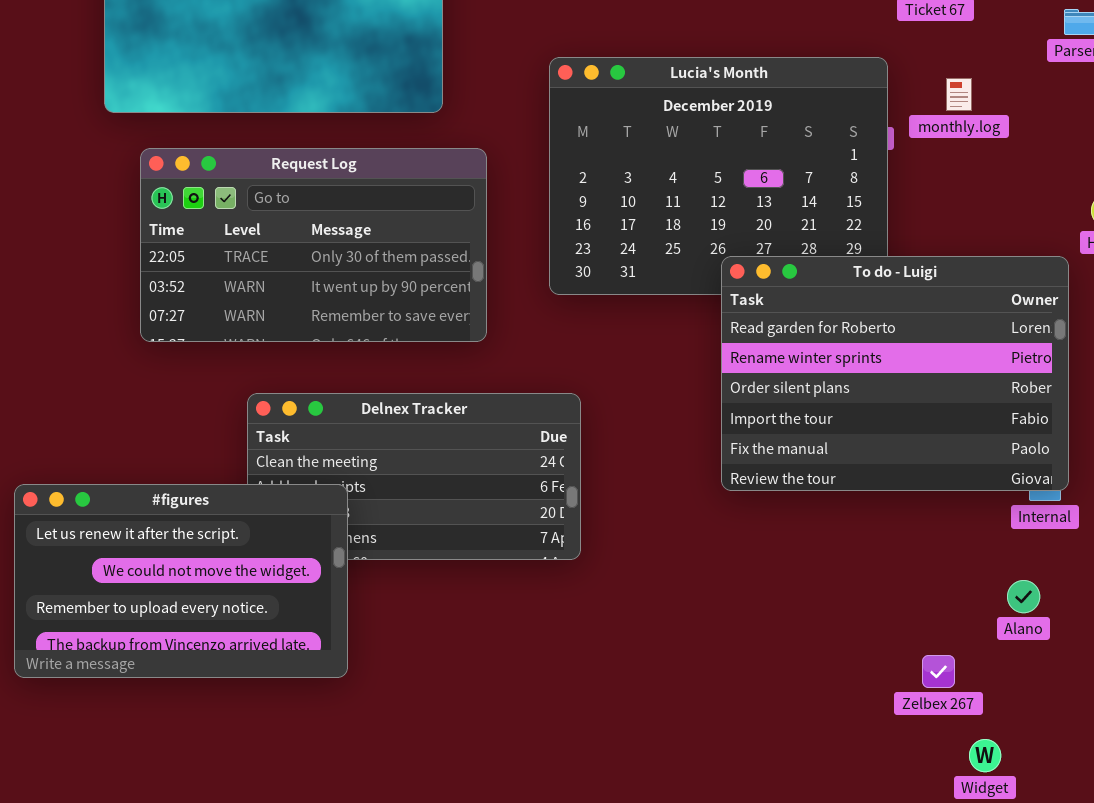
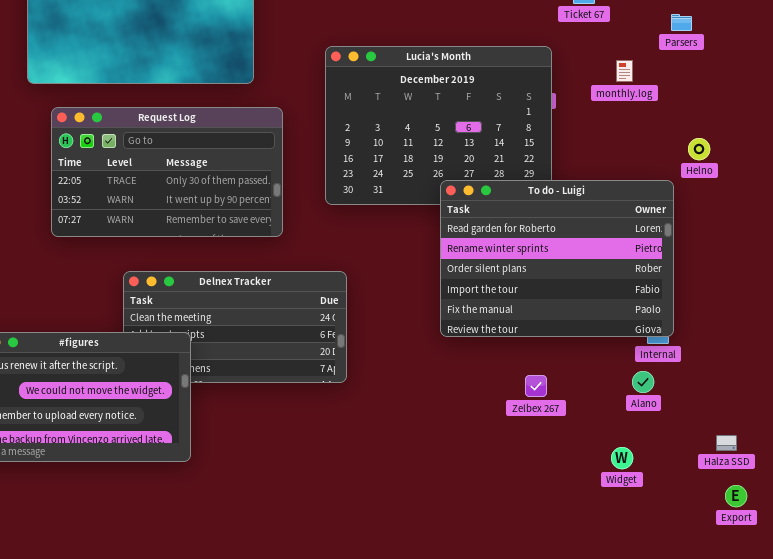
monthly.log: [946,78,972,111] -> [616,60,633,82], moved
Alano: [1007,580,1040,613] -> [632,371,654,393], moved
Zelbex 267: [922,655,955,688] -> [525,375,547,397], moved
Widget: [969,739,1001,772] -> [611,447,633,469], moved

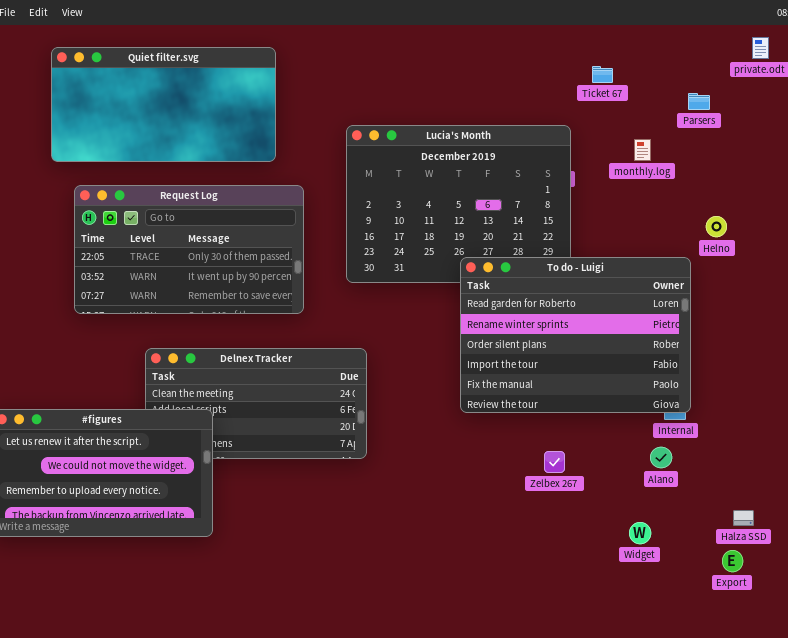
Export: [725,485,747,507] -> [722,550,743,572], moved

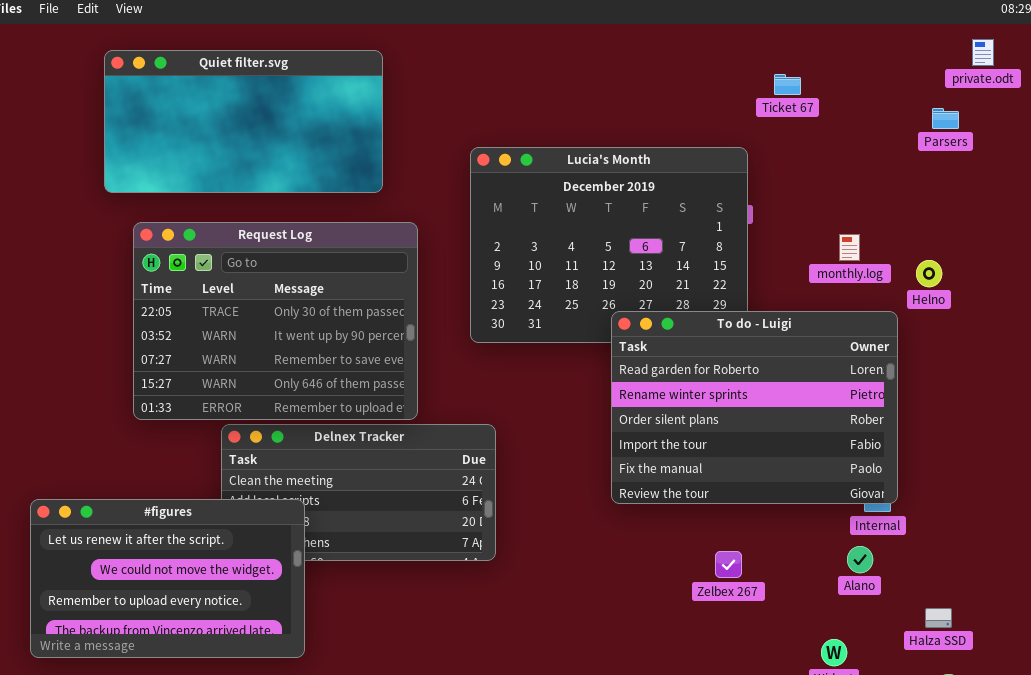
Parsers: [688,93,710,110] -> [932,108,959,129], moved
monthly.log: [634,139,651,161] -> [839,234,860,261], moved
Request Log: [74,185,304,314] -> [133,222,418,420], resized
Halza SSD: [733,510,754,526] -> [925,608,952,628], moved

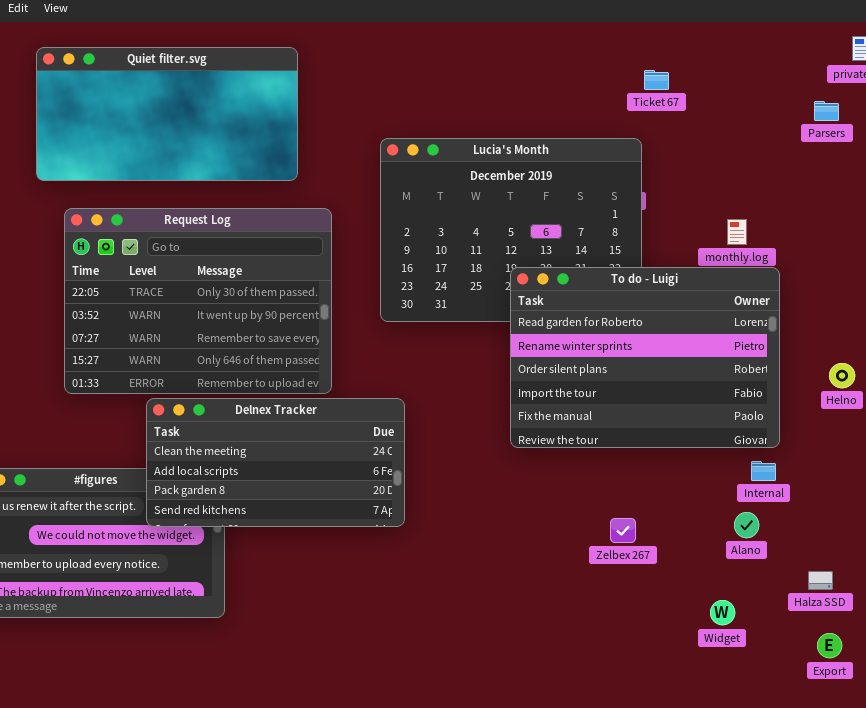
Ticket 67: [774,74,801,95] -> [644,70,669,90], moved
Helno: [916,260,942,287] -> [829,363,855,388], moved
To do - Luigi: [611,311,898,504] -> [510,267,780,448], moved
Delnex Tracker: [221,424,496,561] -> [146,398,405,527], raised

